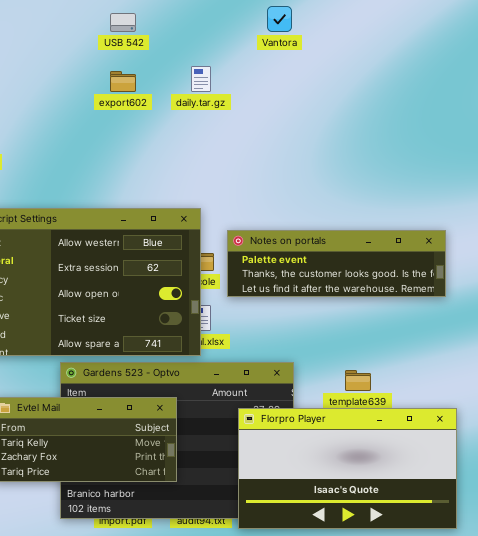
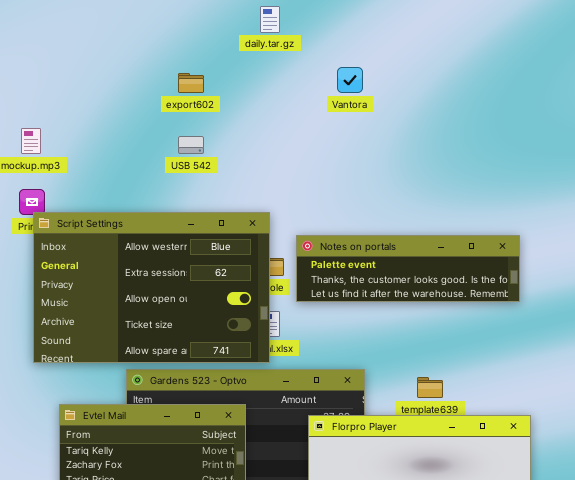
Vantora: [267,6,292,32] -> [337,67,363,93], moved
USB 542: [110,13,136,32] -> [178,136,204,154], moved
daily.tar.gz: [191,66,211,92] -> [260,6,280,33], moved

